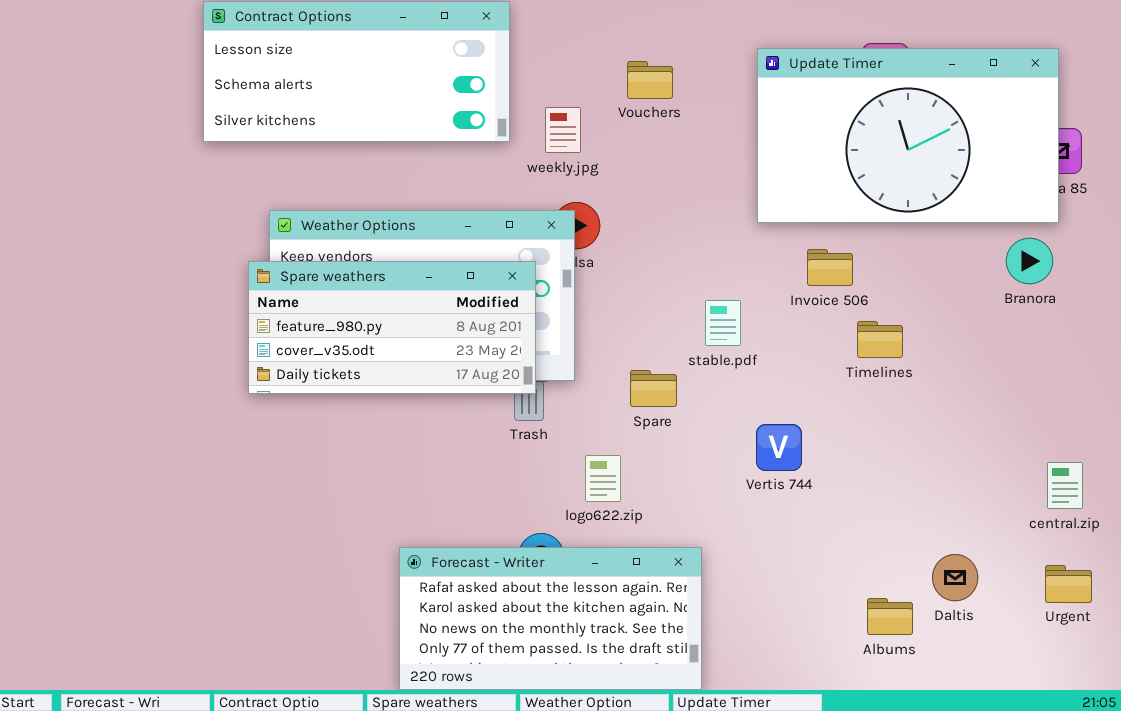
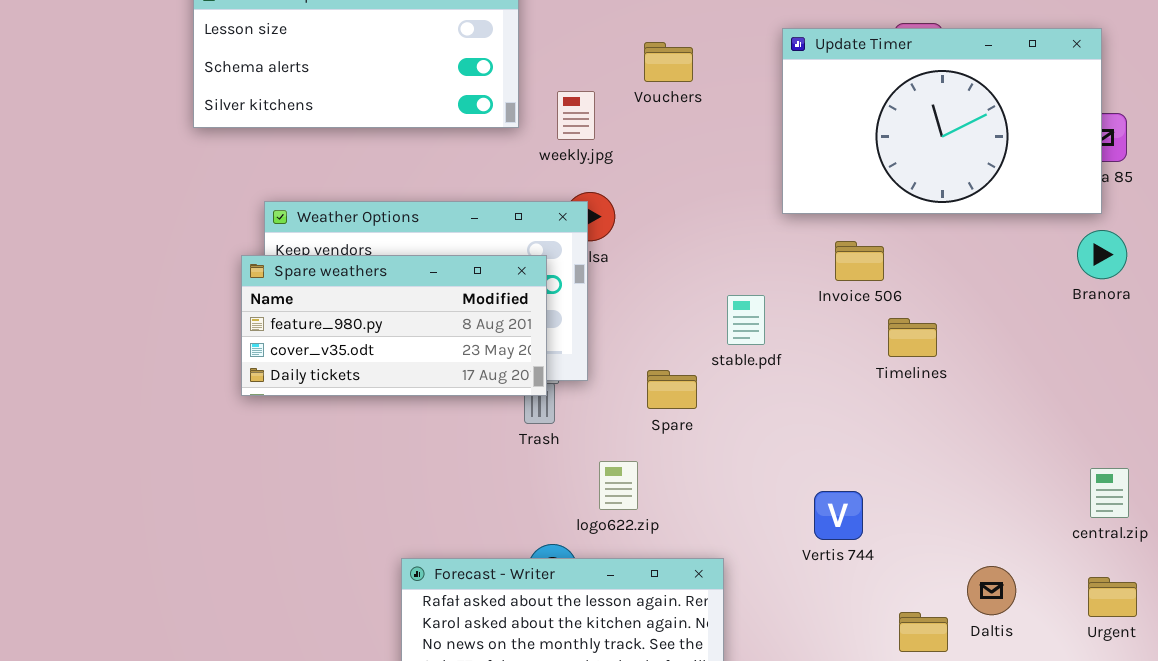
Branora: [1006,238,1053,284] -> [1077,230,1127,279], moved
Vertis 744: [756,424,802,471] -> [814,491,863,540], moved

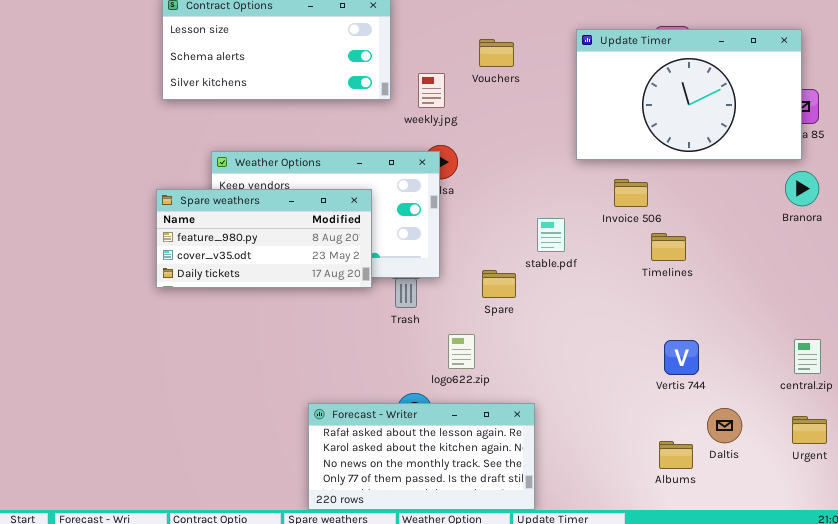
Spare weathers: [241,255,547,396] -> [156,189,372,288], moved
Vertis 744: [814,491,863,540] -> [664,340,699,375], moved

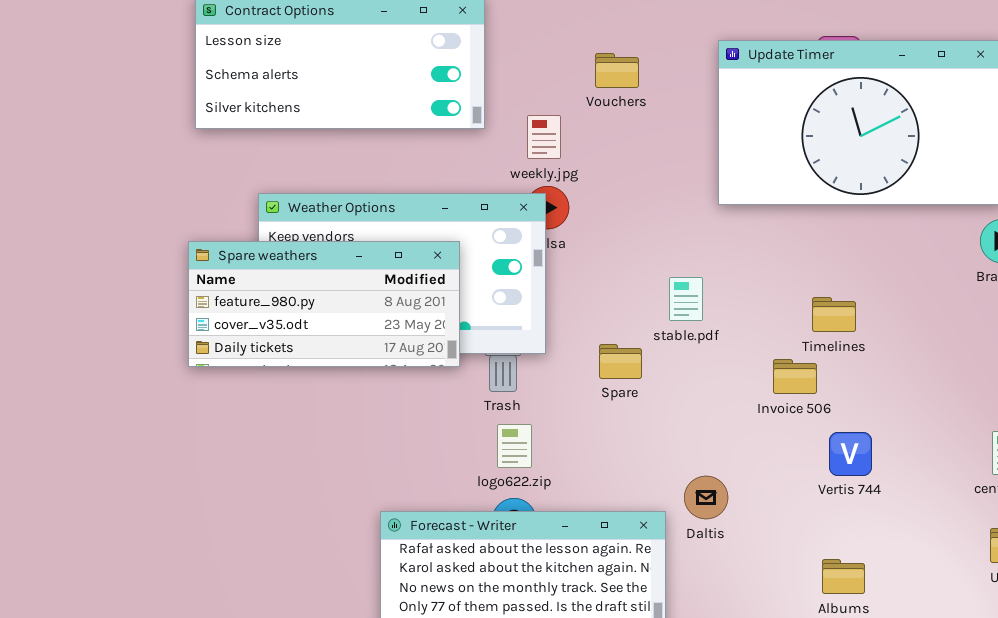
weekly.jpg: [418,73,445,108] -> [527,115,561,159], moved
Invoice 506: [614,179,648,207] -> [773,359,817,394], moved
logo622.zip: [448,334,475,369] -> [497,424,532,468], moved
Daltis: [707,408,742,443] -> [684,476,728,519], moved

